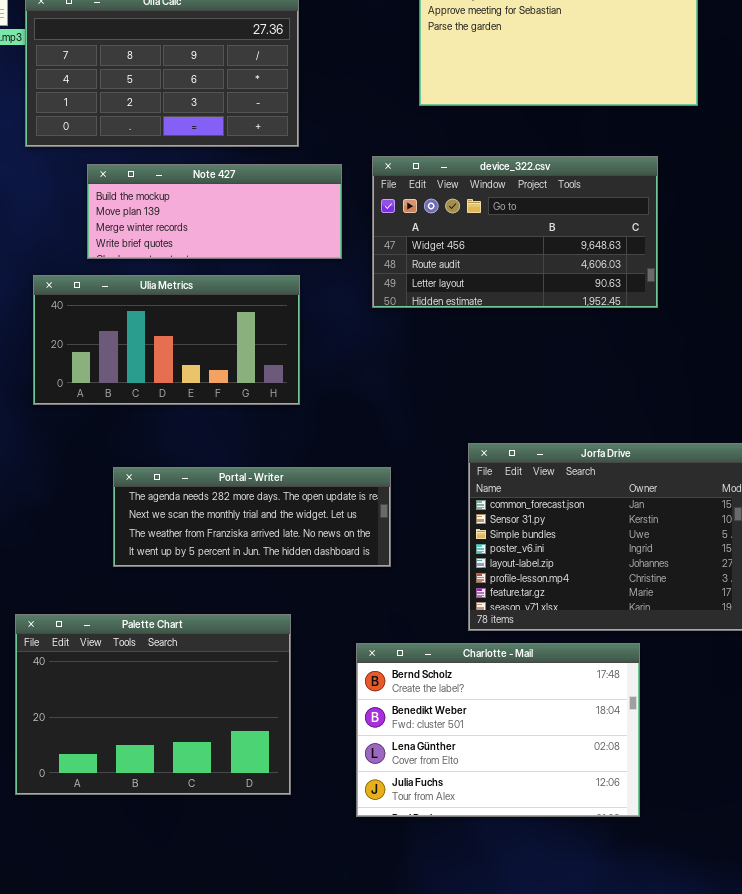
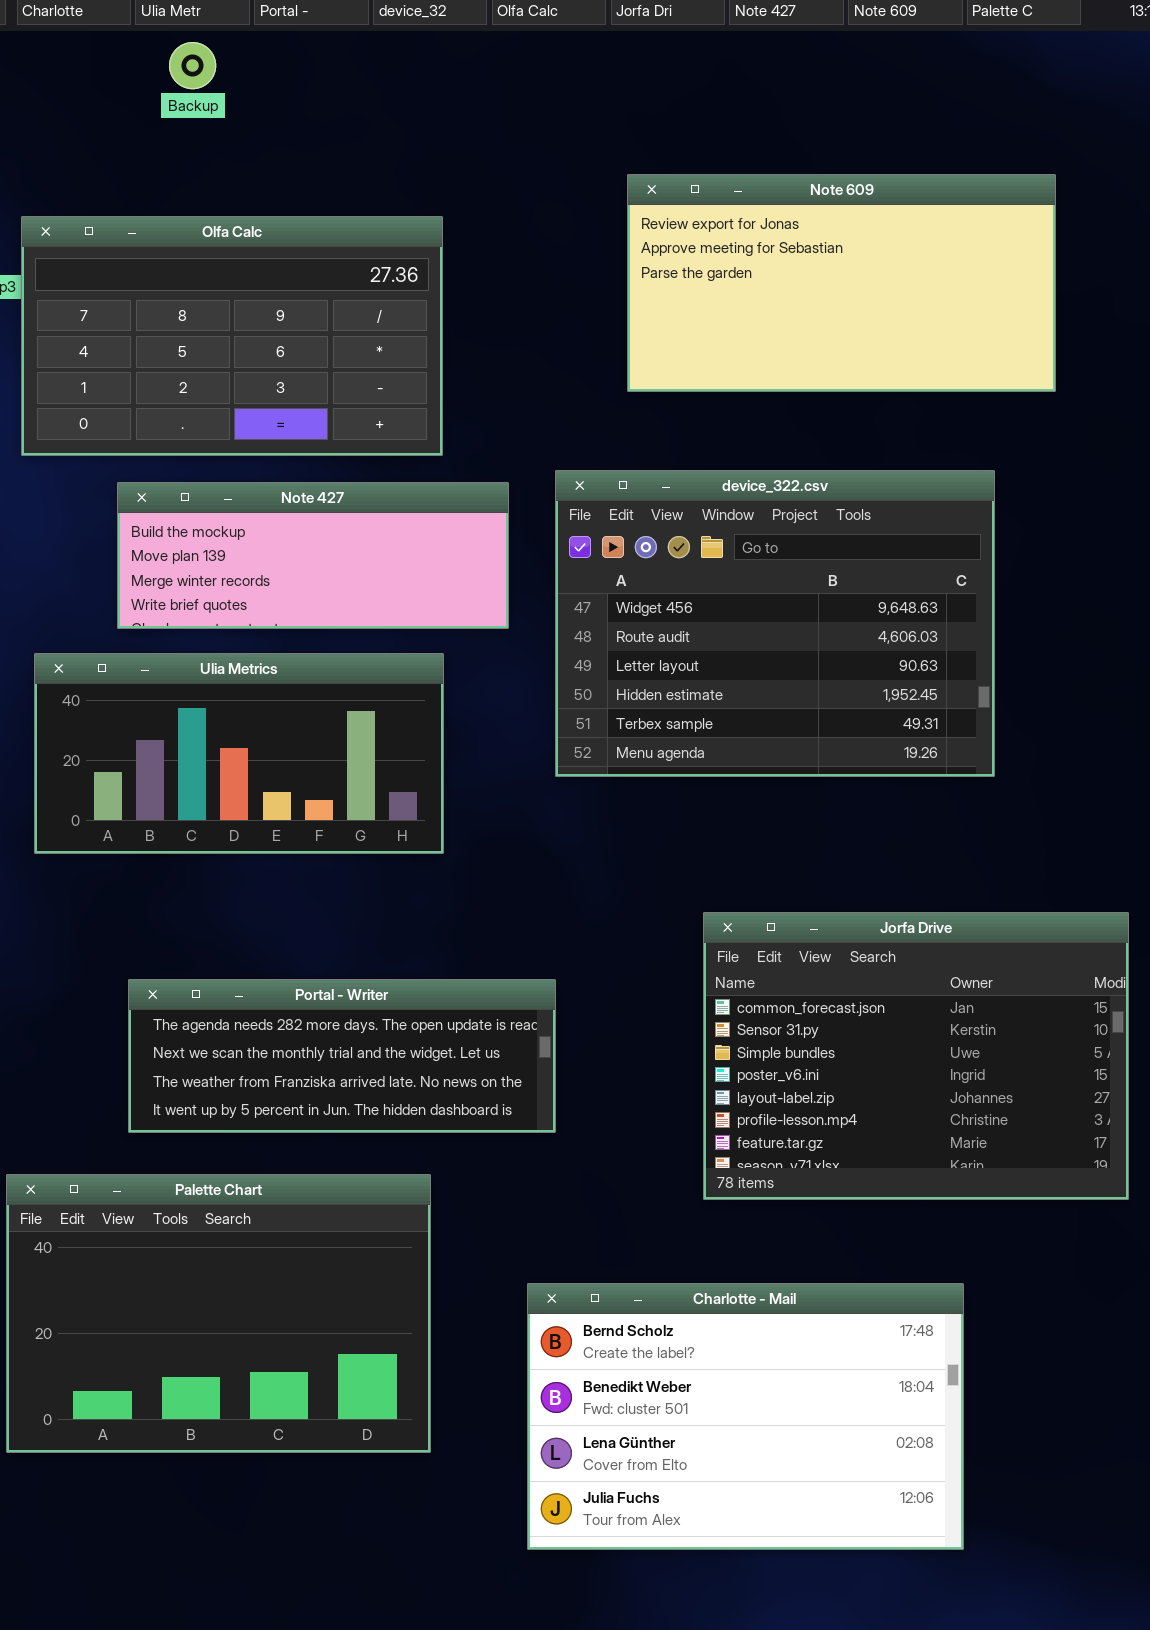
device_322.csv: [372,156,658,308] -> [555,470,995,777], resized
Portal - Writer: [113,467,391,567] -> [128,979,556,1133], moved
Charlotte - Mail: [356,643,640,817] -> [527,1283,964,1550], moved

